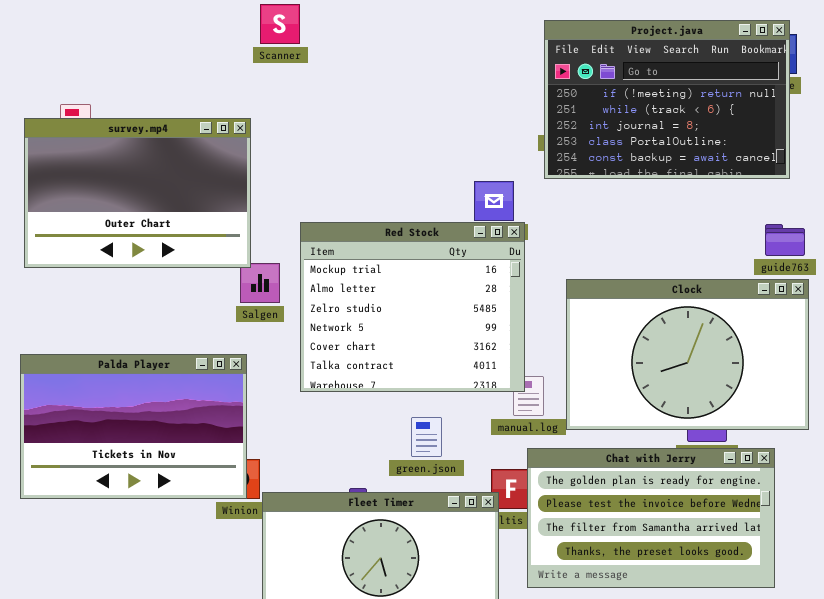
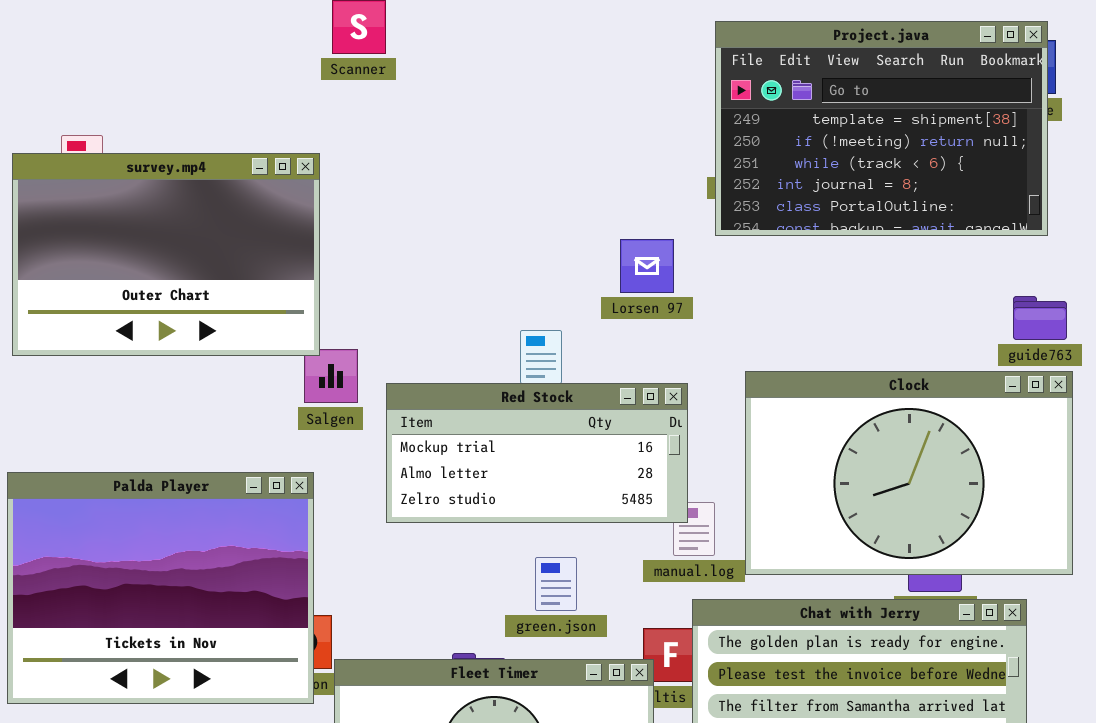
Project.java: [544,20,790,179] -> [715,21,1048,236], scrolled up 1 row
Red Stock: [300,222,525,392] -> [386,383,688,523], resized
Palda Player: [20,354,247,499] -> [7,472,314,704], resized

